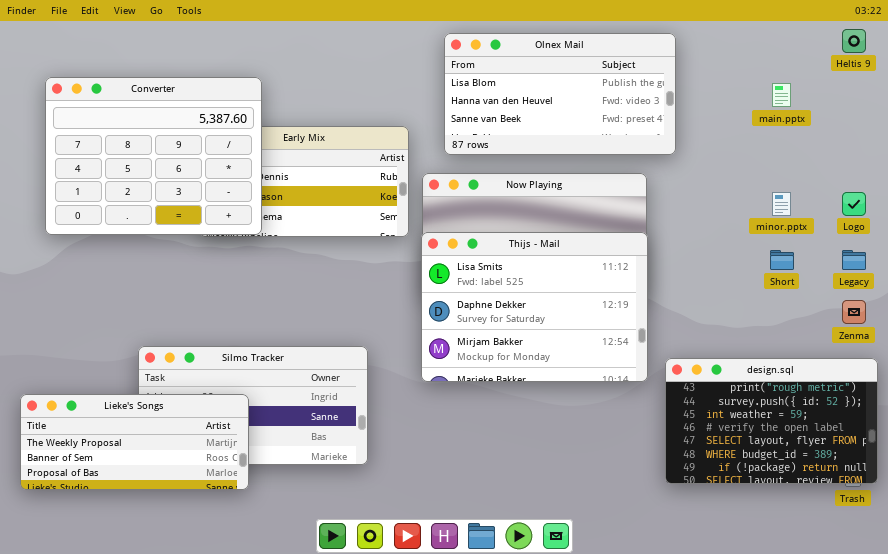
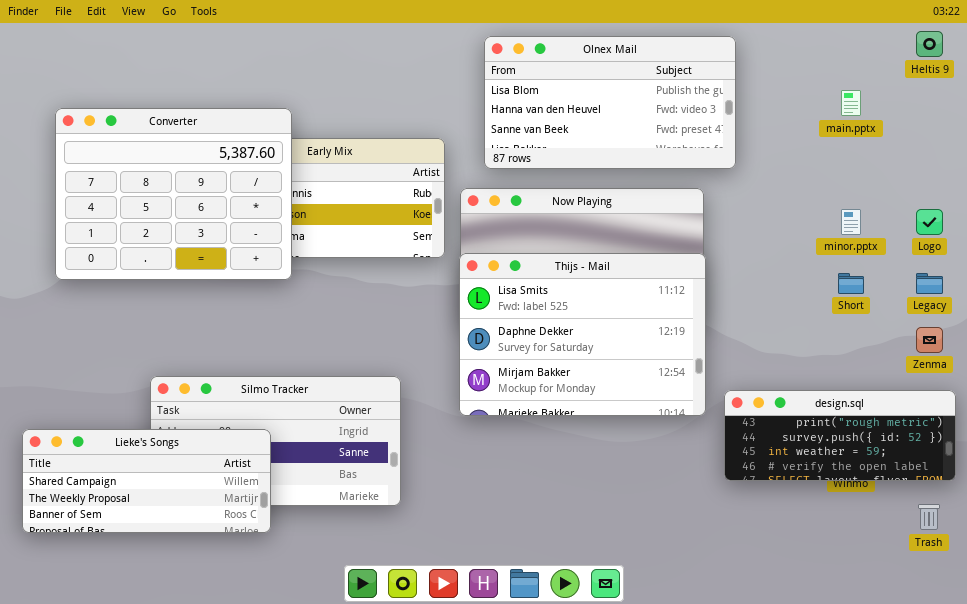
Converter: [45,77,262,235] -> [55,108,292,280], moved
design.sql: [665,358,878,484] -> [724,390,956,481], resized
Lieke's Songs: [20,394,249,490] -> [22,429,271,533], scrolled up 1 row

